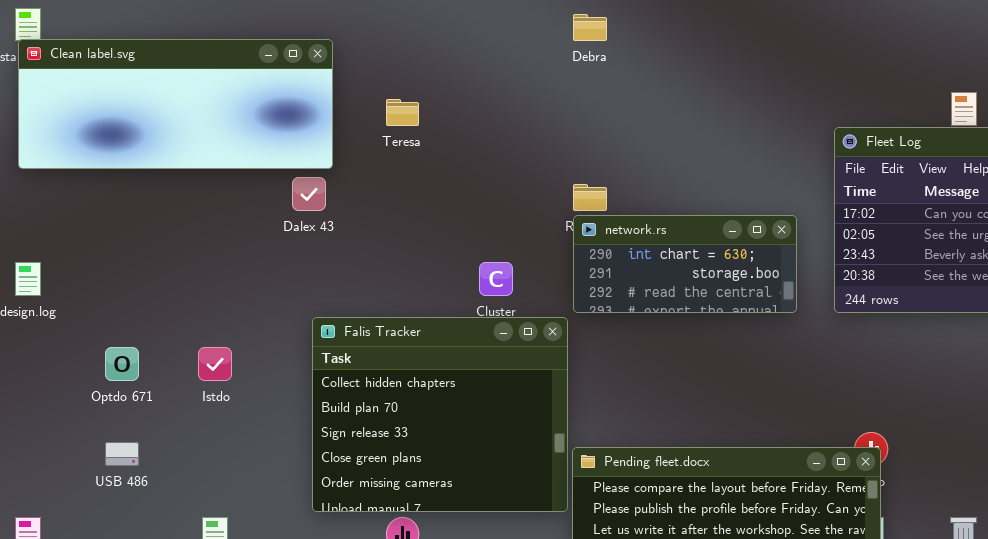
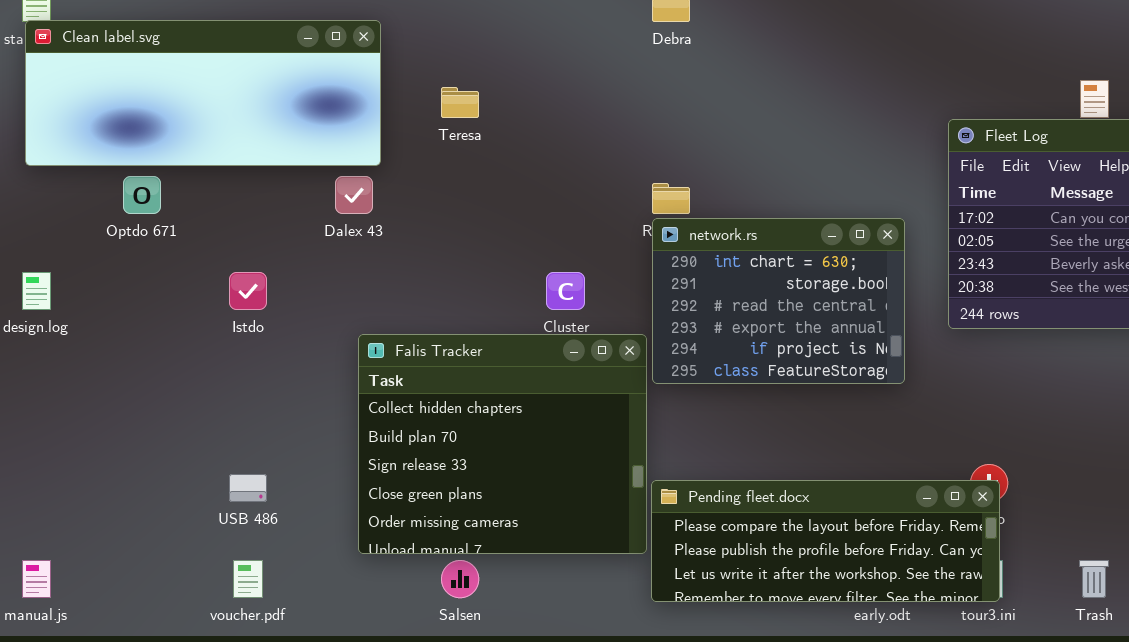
network.rs: [573,215,797,313] -> [652,218,905,384], resized
Optdo 671: [105,347,139,381] -> [123,176,161,214], moved
Istdo: [198,347,232,381] -> [229,272,267,310], moved
USB 486: [105,442,139,466] -> [229,474,267,502], moved

